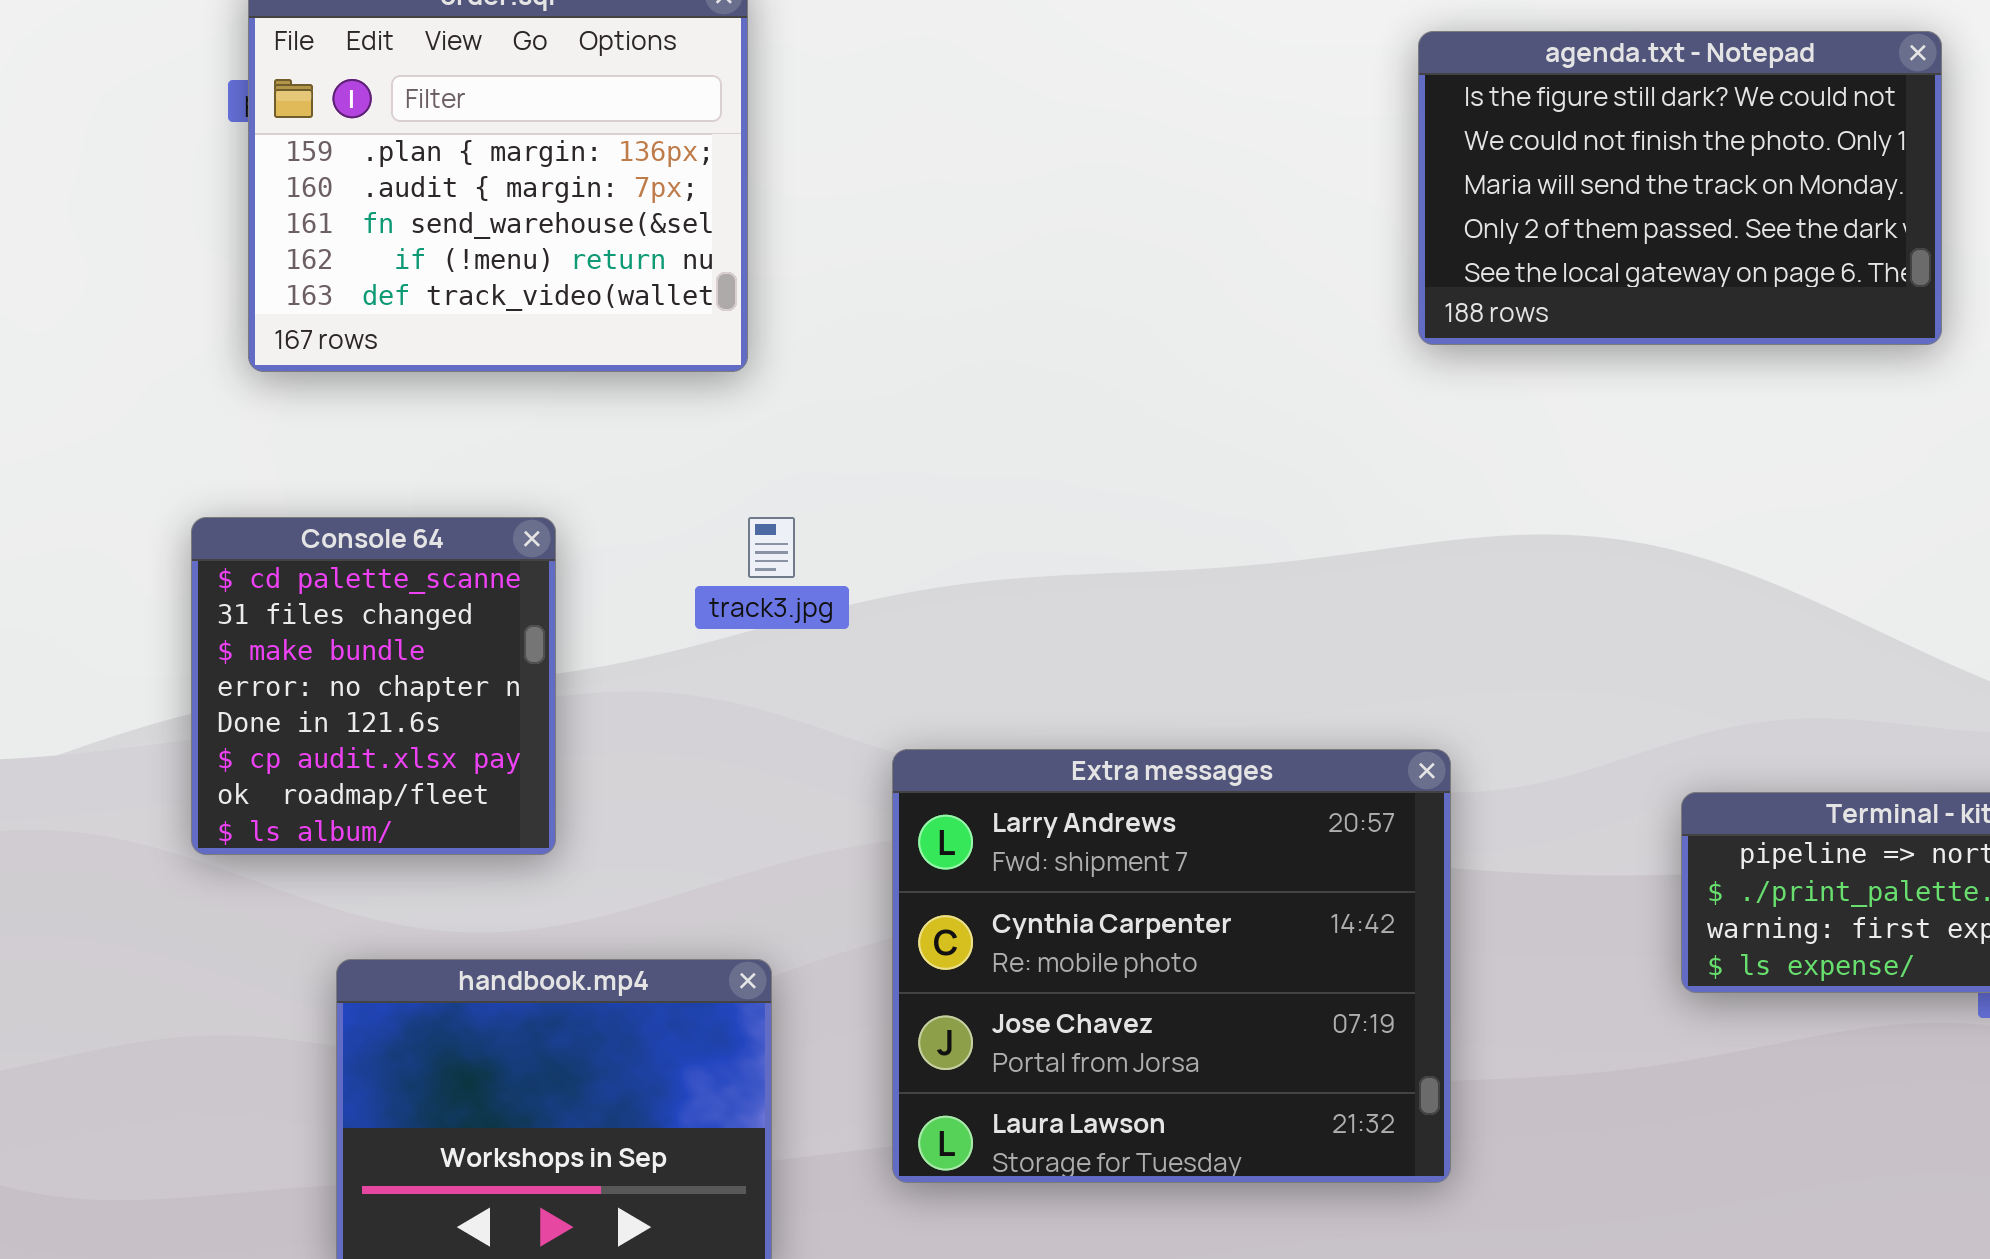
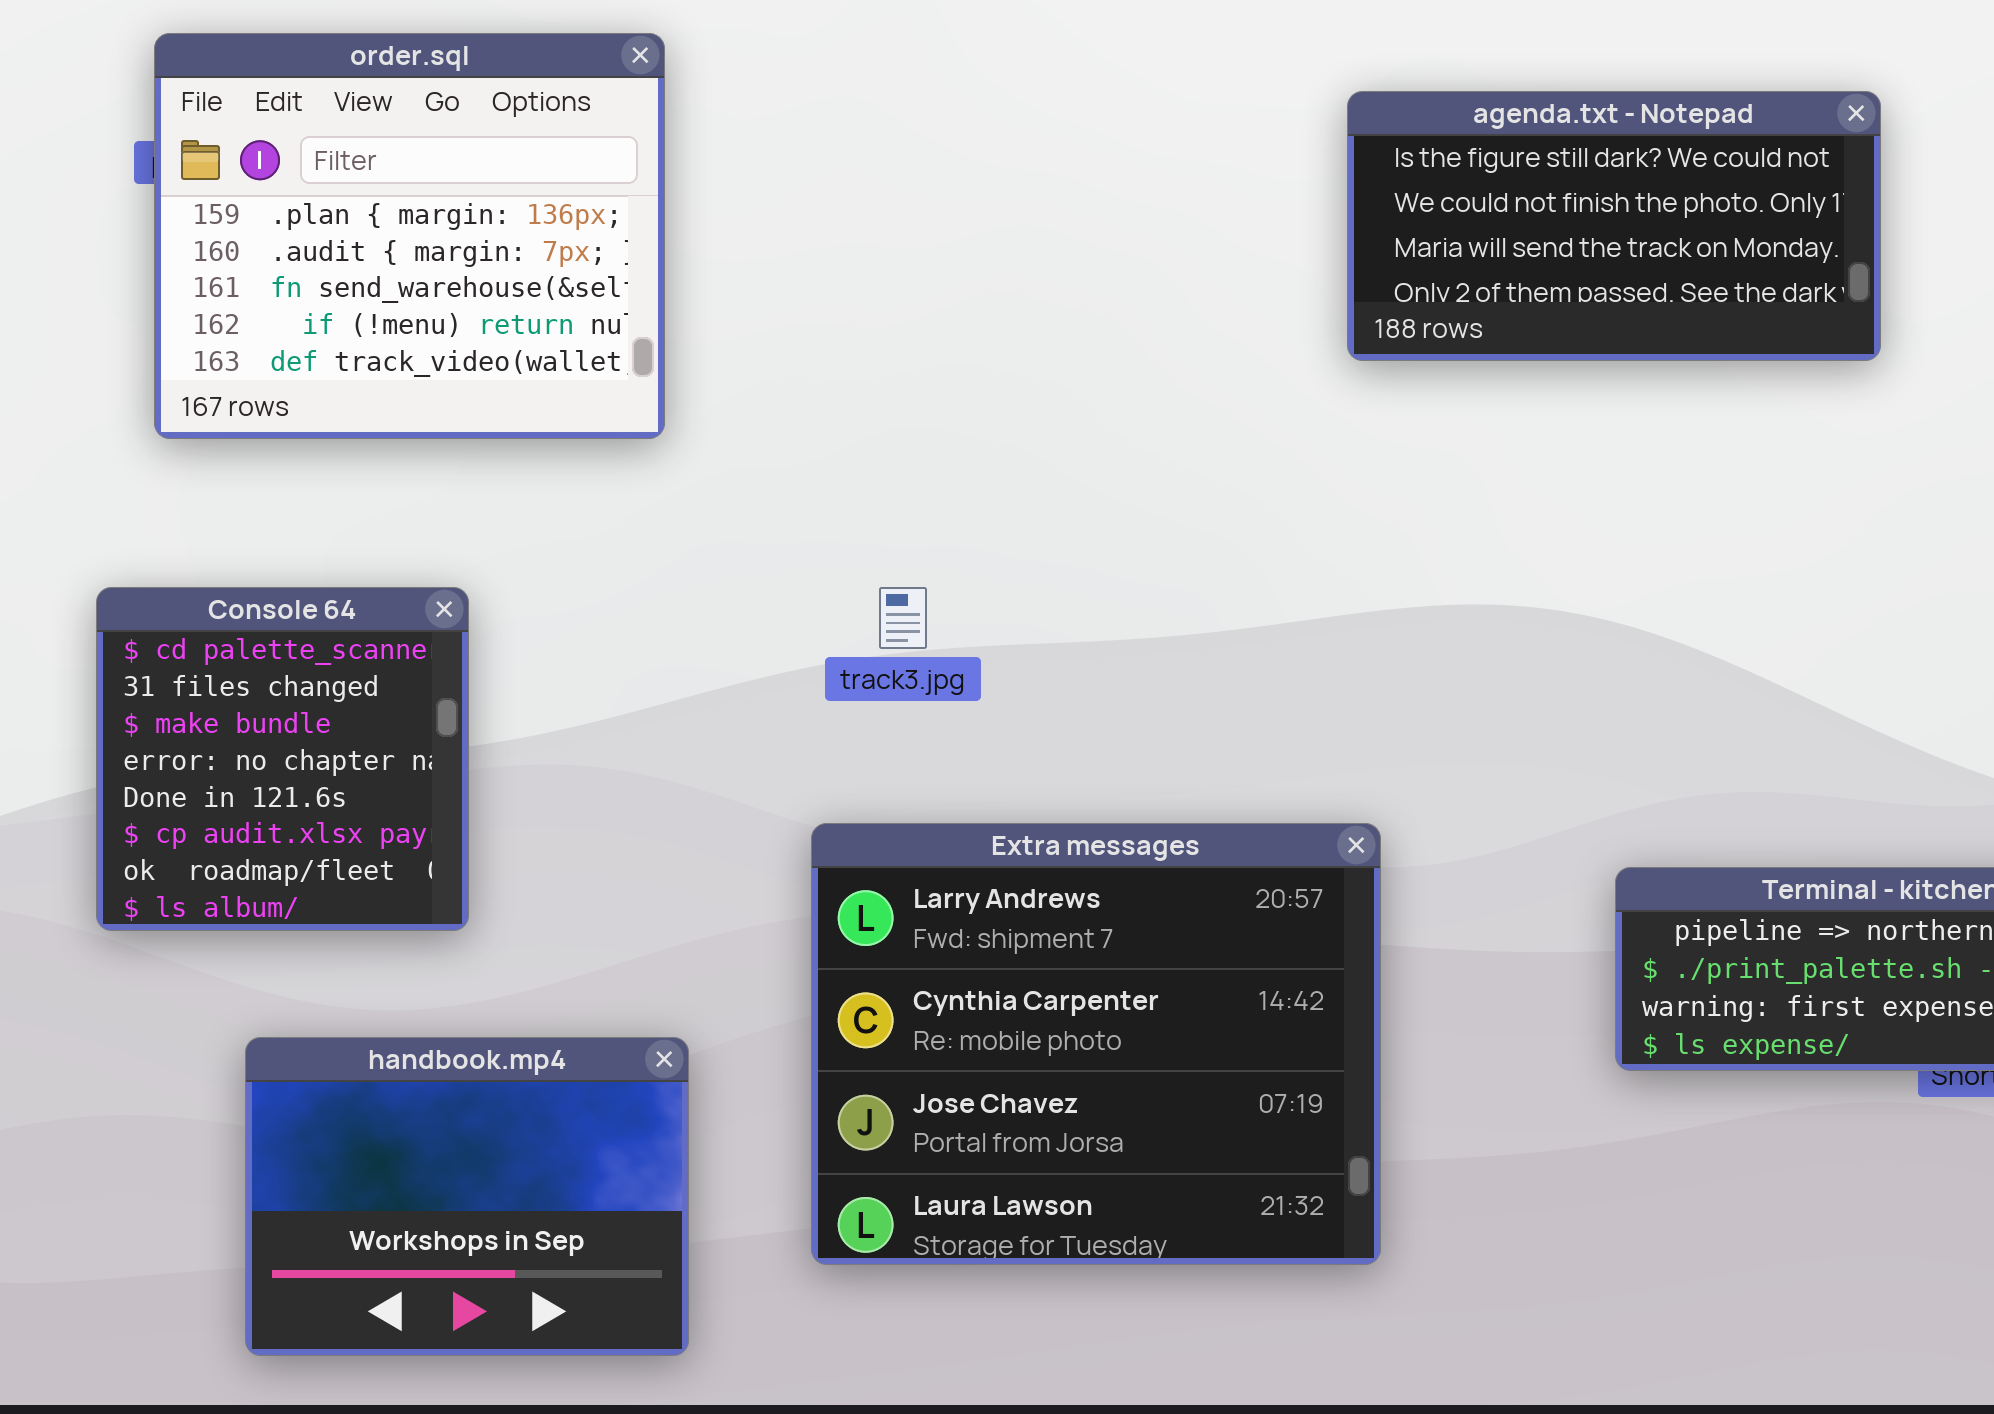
agenda.txt - Notepad: [1418,31,1942,345] -> [1347,91,1881,361], resized
track3.jpg: [748,517,795,578] -> [879,587,927,649], moved

